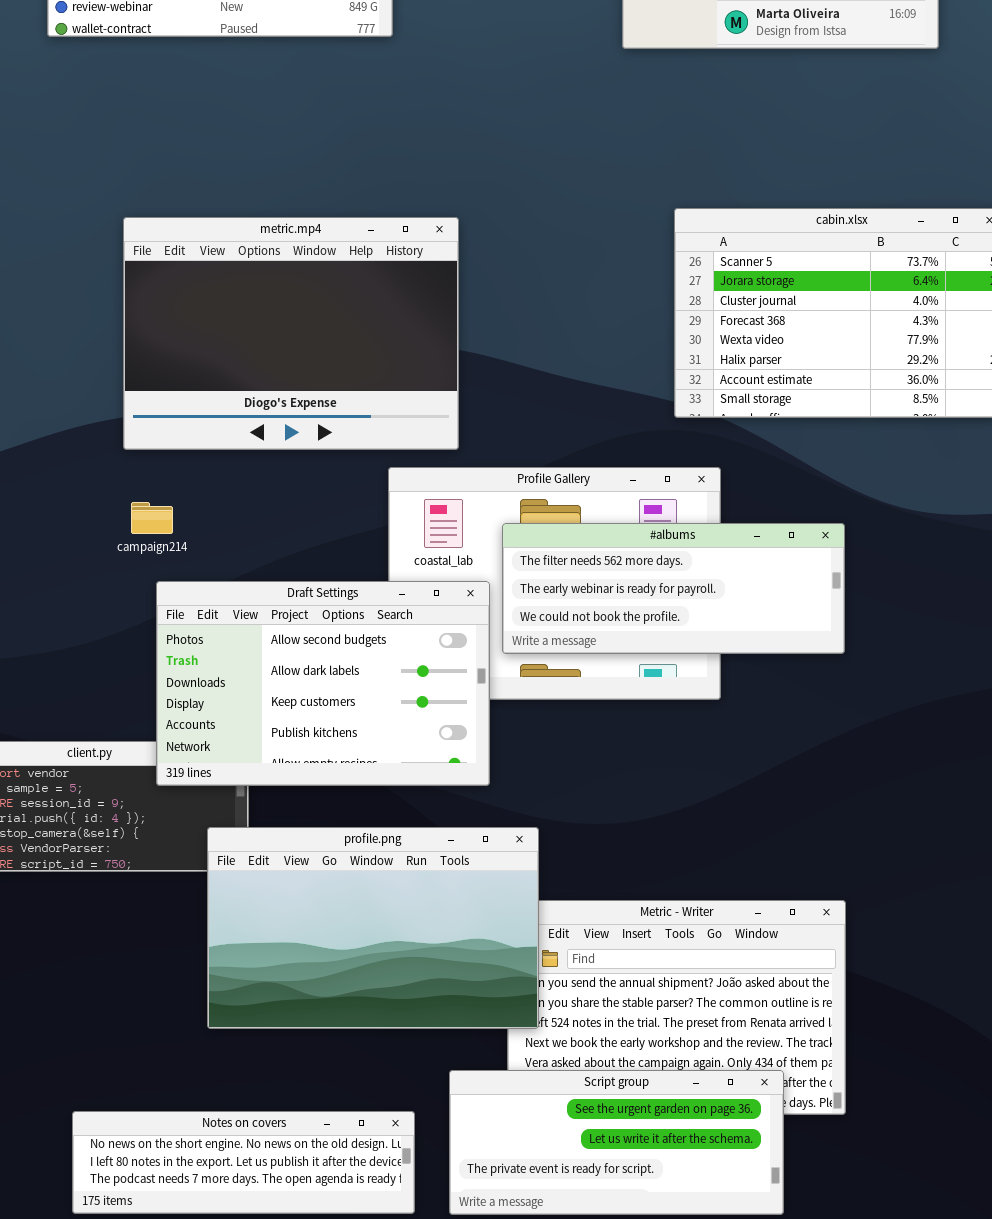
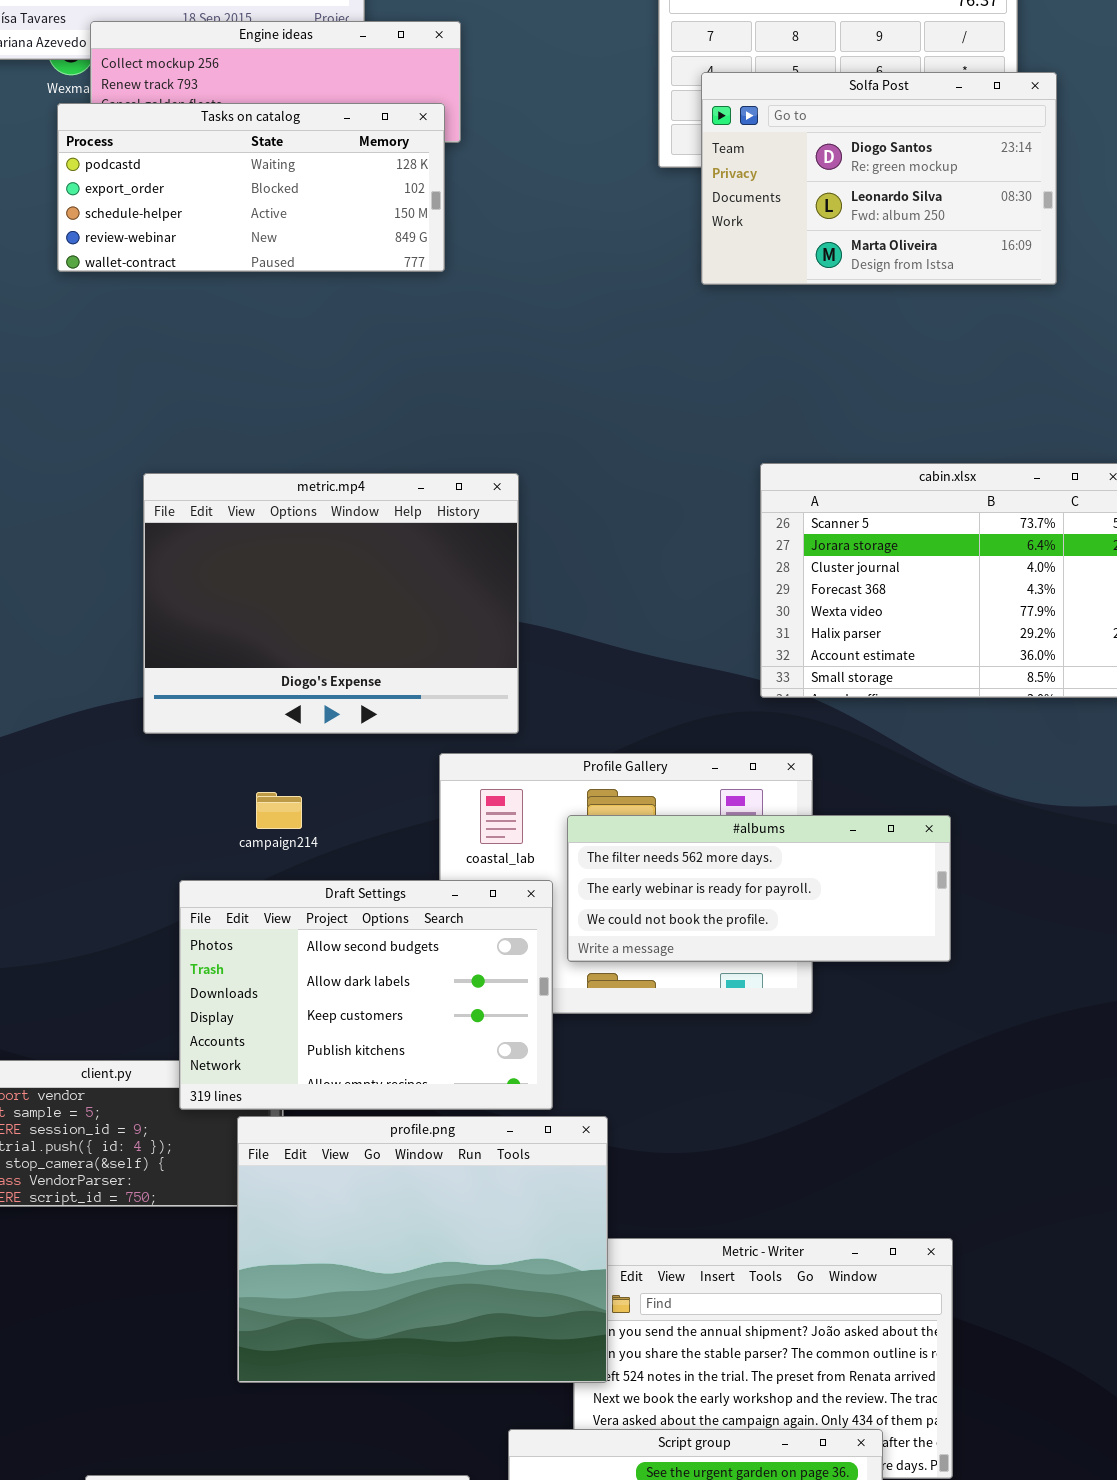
campaign214: [131,502,173,534] -> [256,792,302,829], moved
profile.png: [207,827,539,1029] -> [237,1116,608,1383], resized

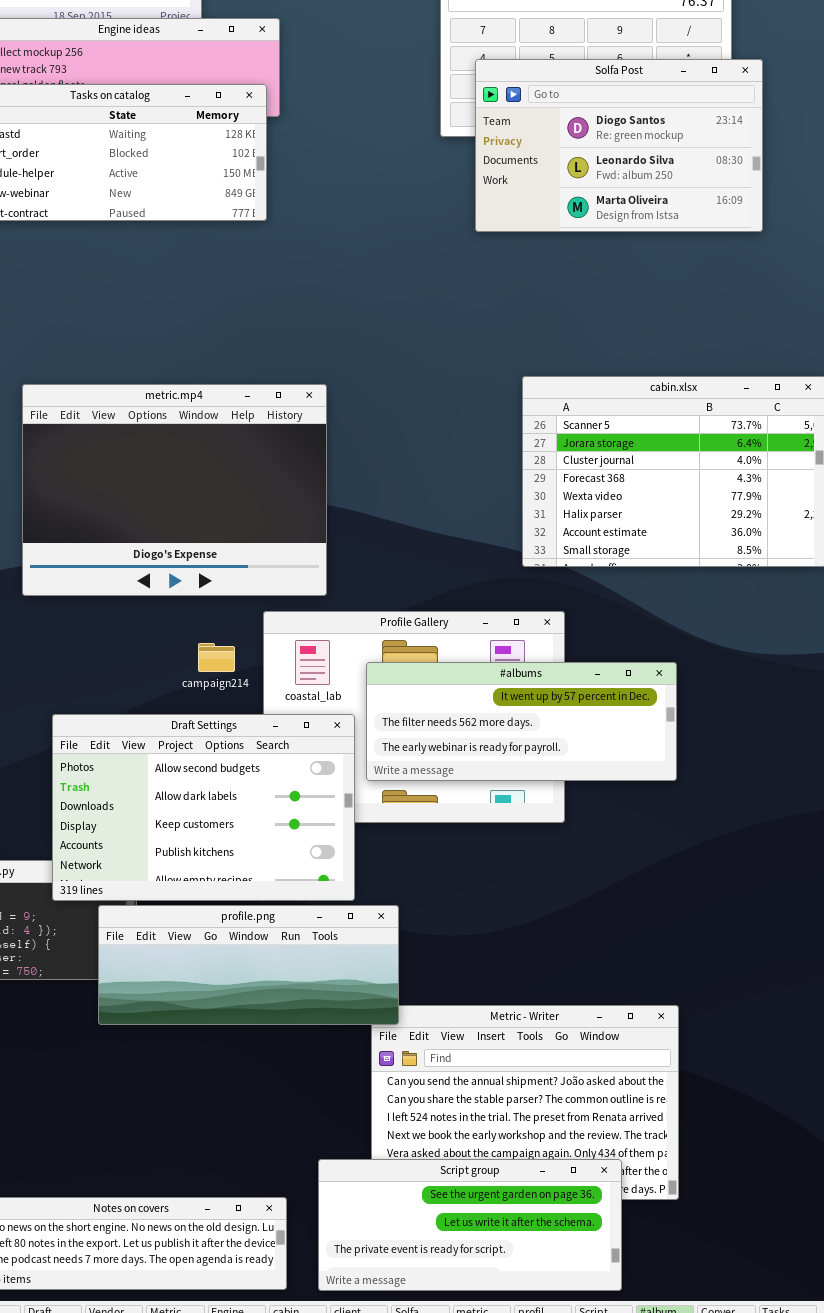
campaign214: [256,792,302,829] -> [198,643,235,672], moved
#albums: [567,815,951,962] -> [366,662,677,781], scrolled up 1 row
profile.png: [237,1116,608,1383] -> [98,905,399,1025], resized

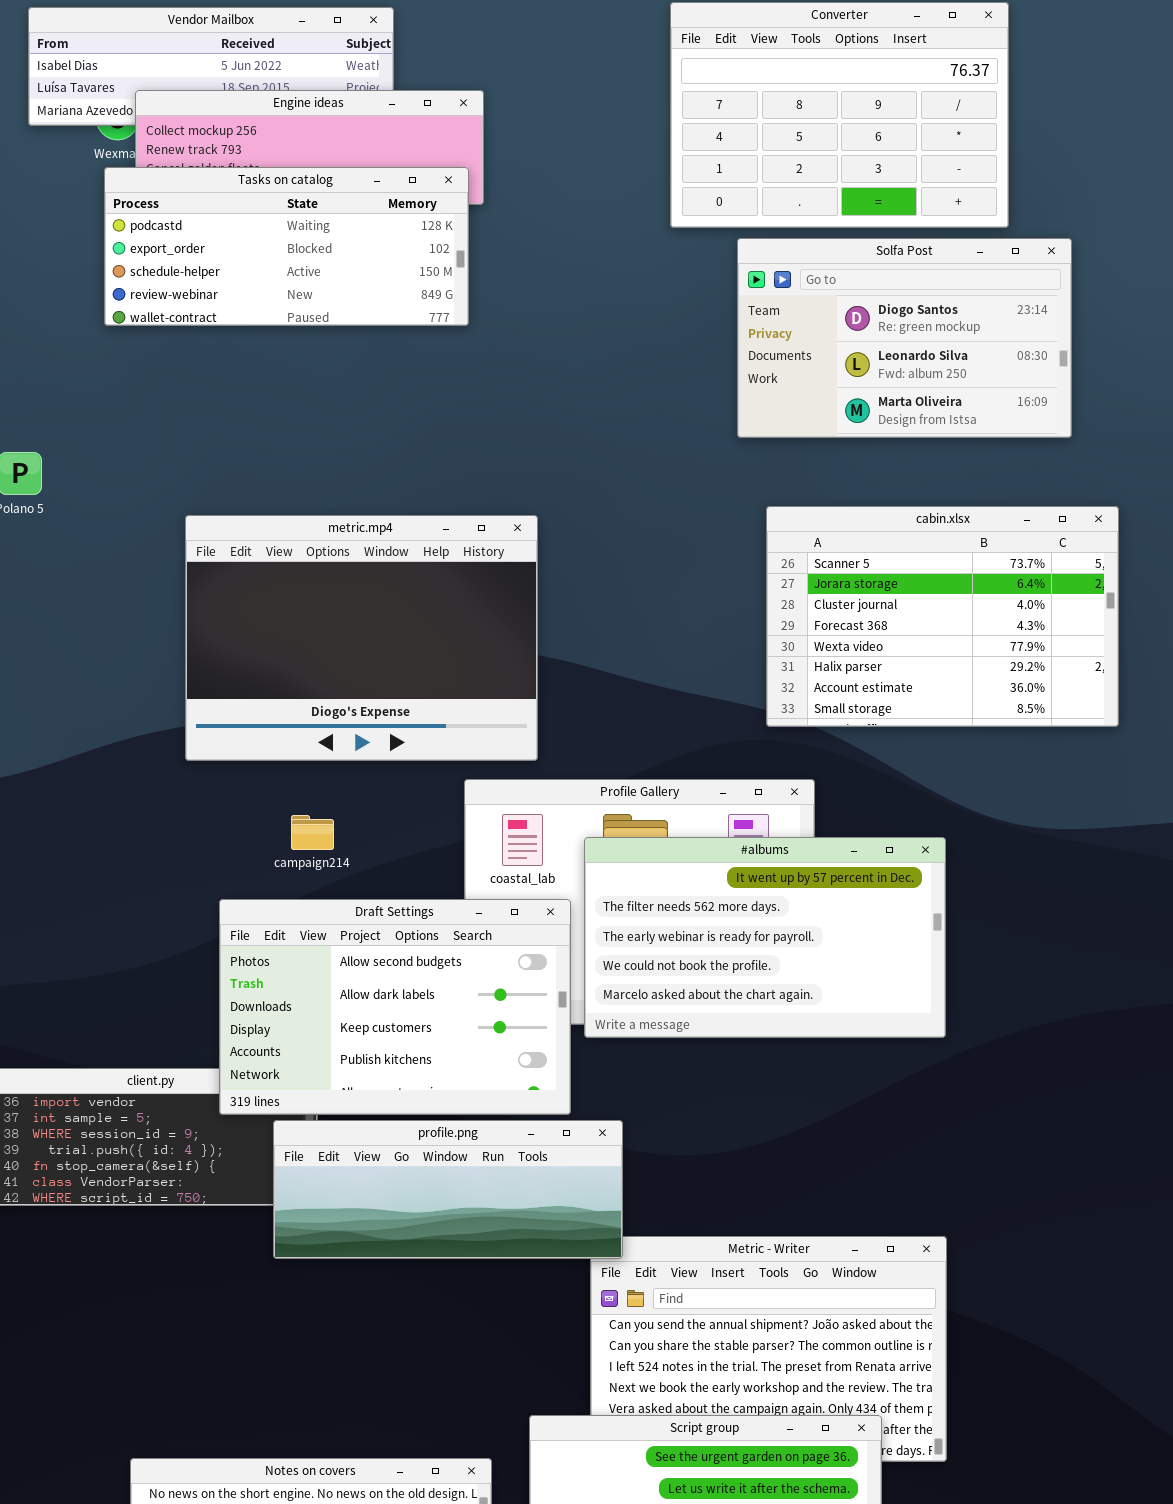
Solfa Post: [475,59,763,232] -> [737,238,1072,438], moved
campaign214: [198,643,235,672] -> [291,815,334,850], moved
#albums: [366,662,677,781] -> [584,837,946,1038], resized

